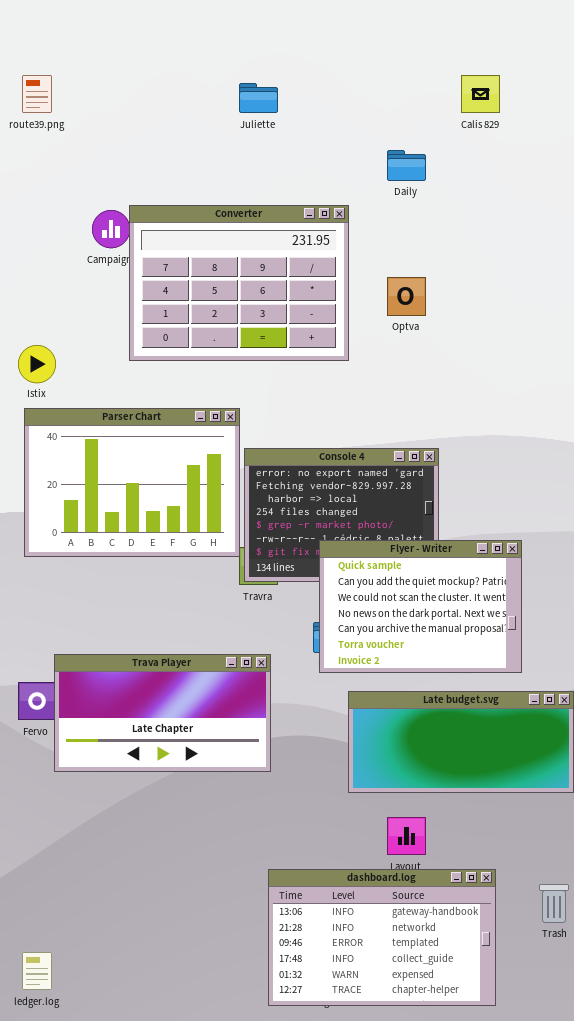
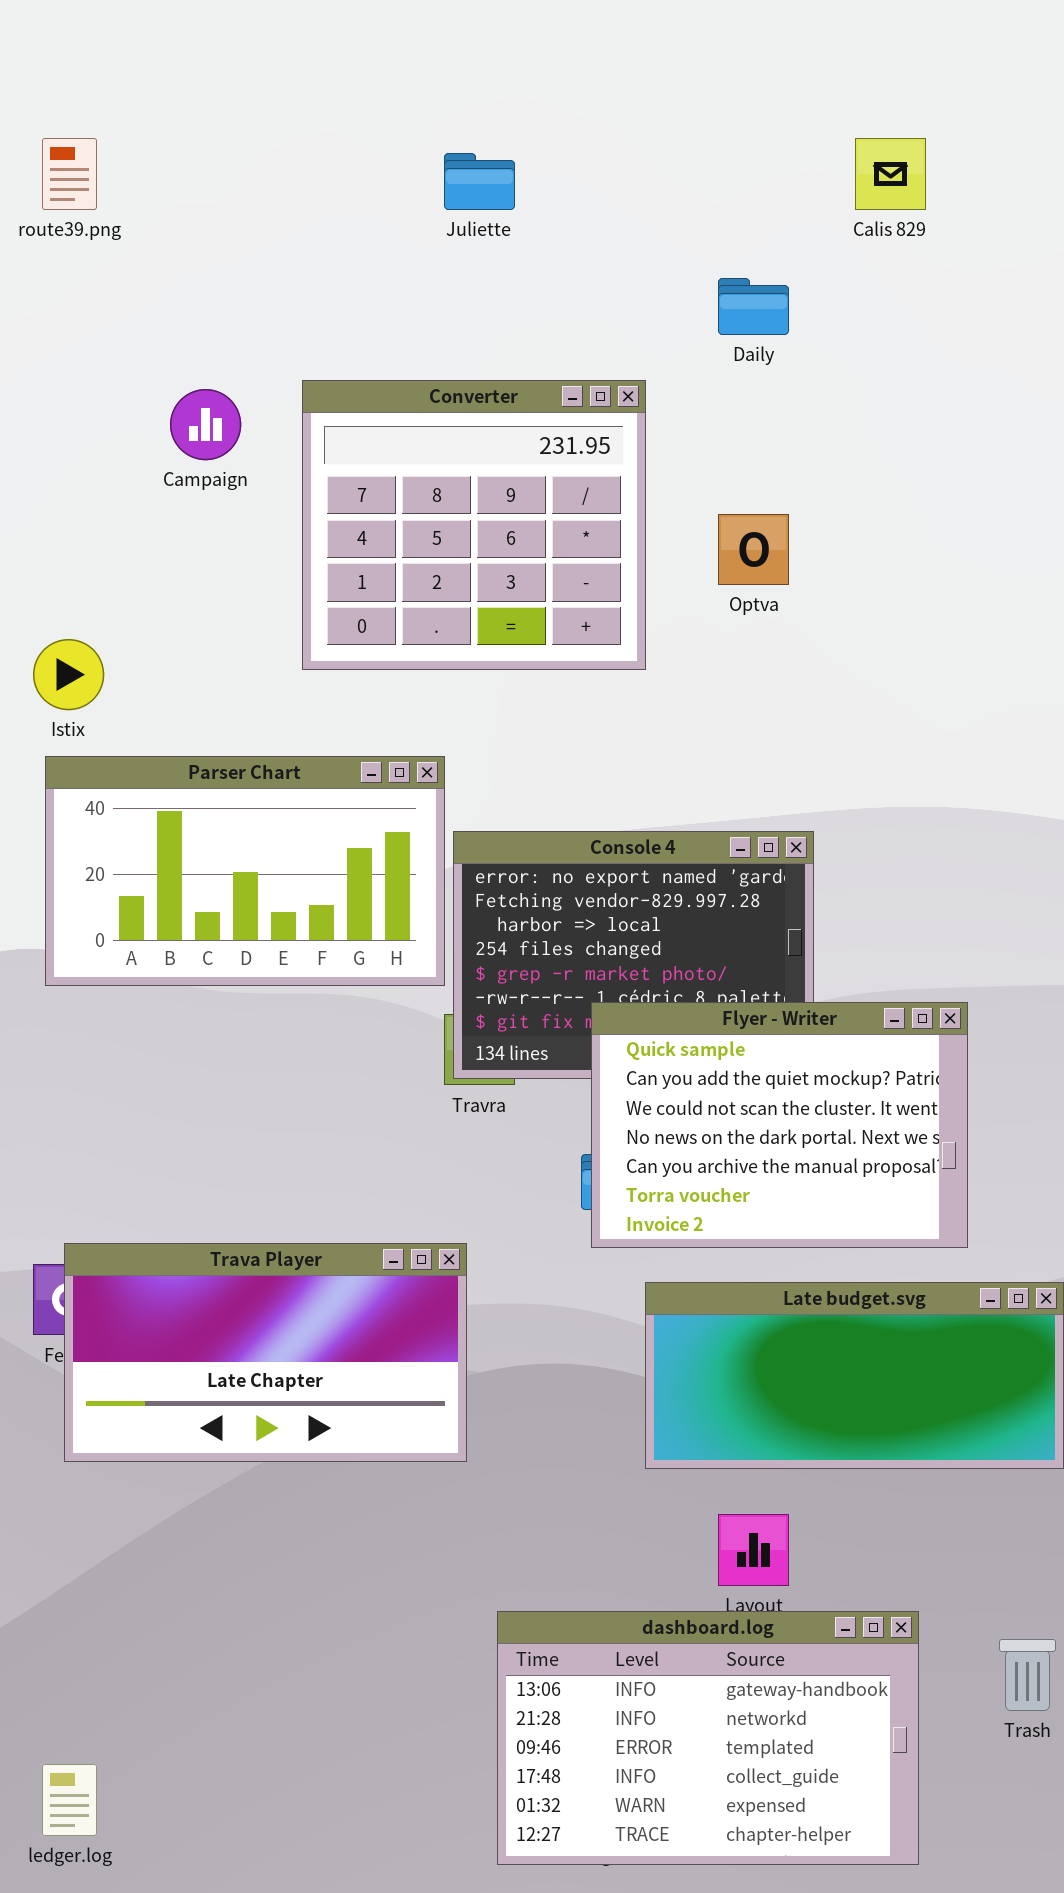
Converter: [129,205,349,361] -> [302,380,646,670], resized
Parser Chart: [24,408,240,557] -> [45,756,445,986], resized
Trava Player: [54,654,271,772] -> [64,1243,467,1462], moved

